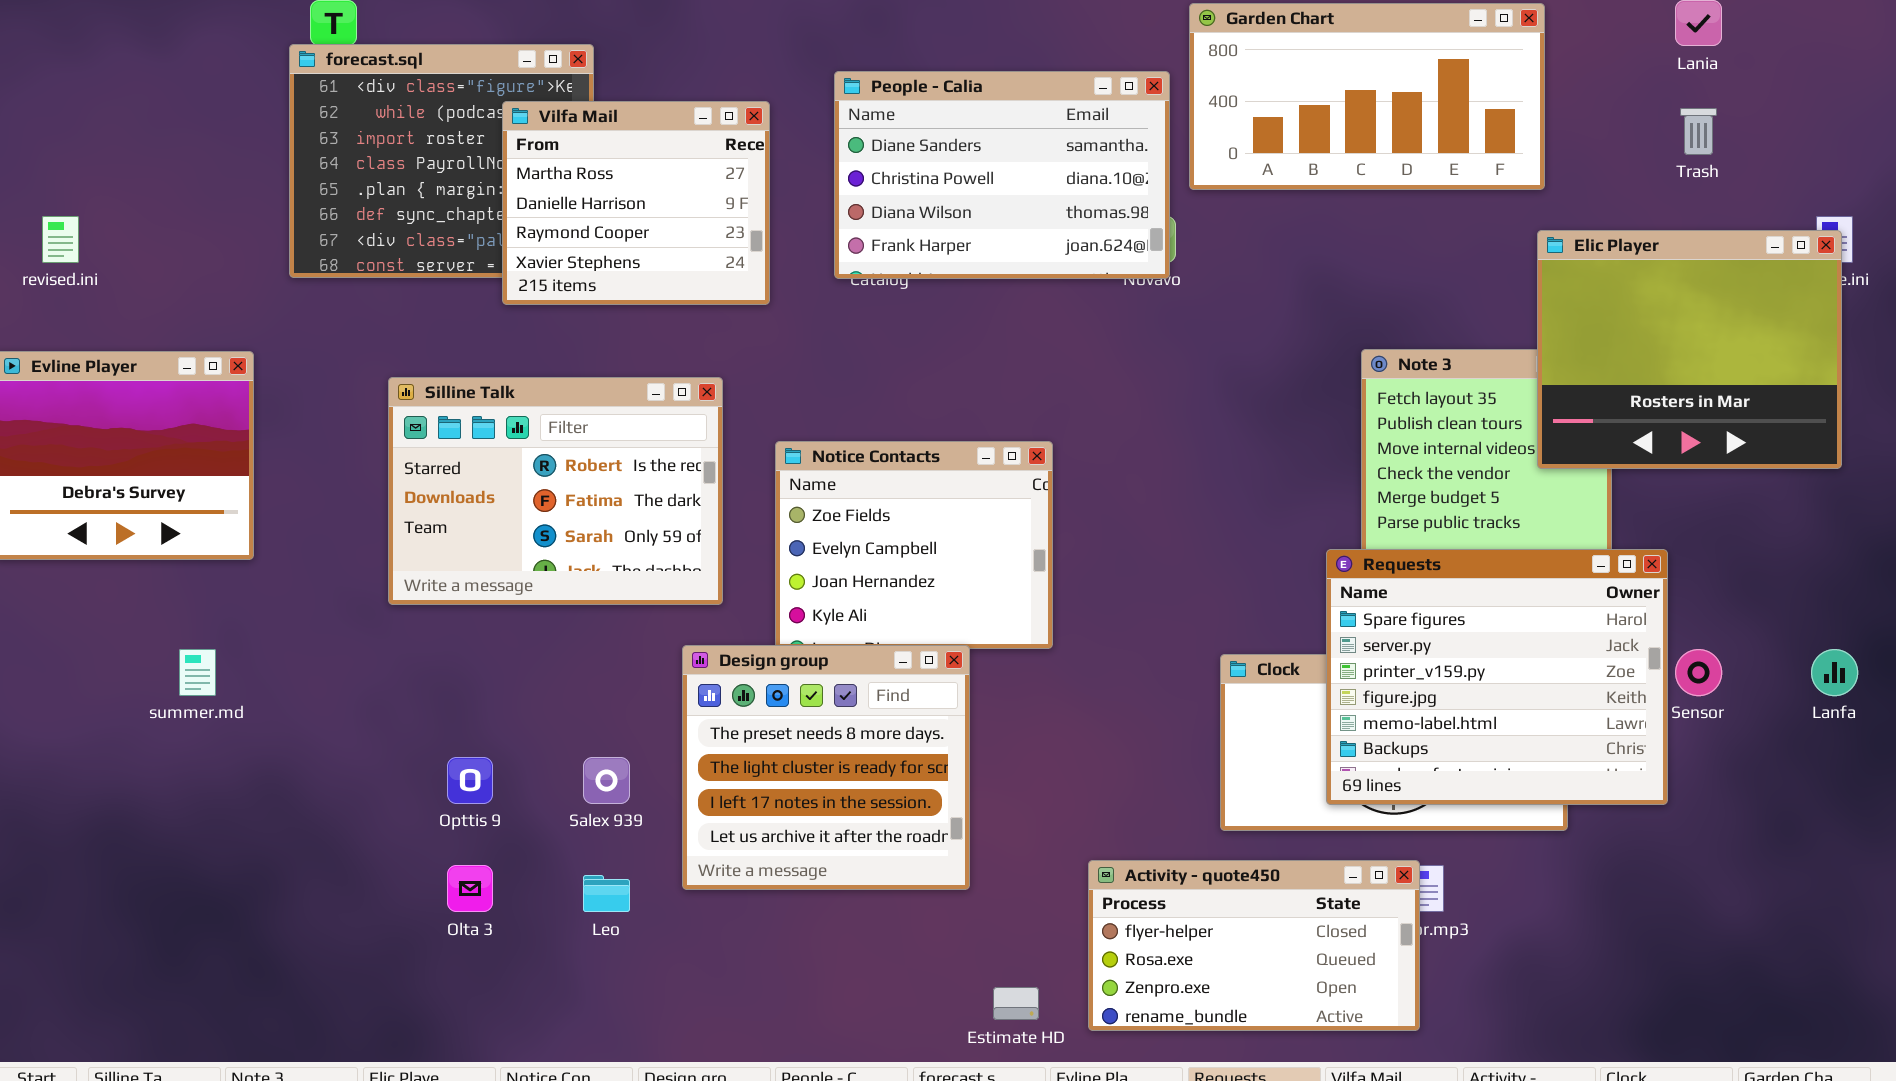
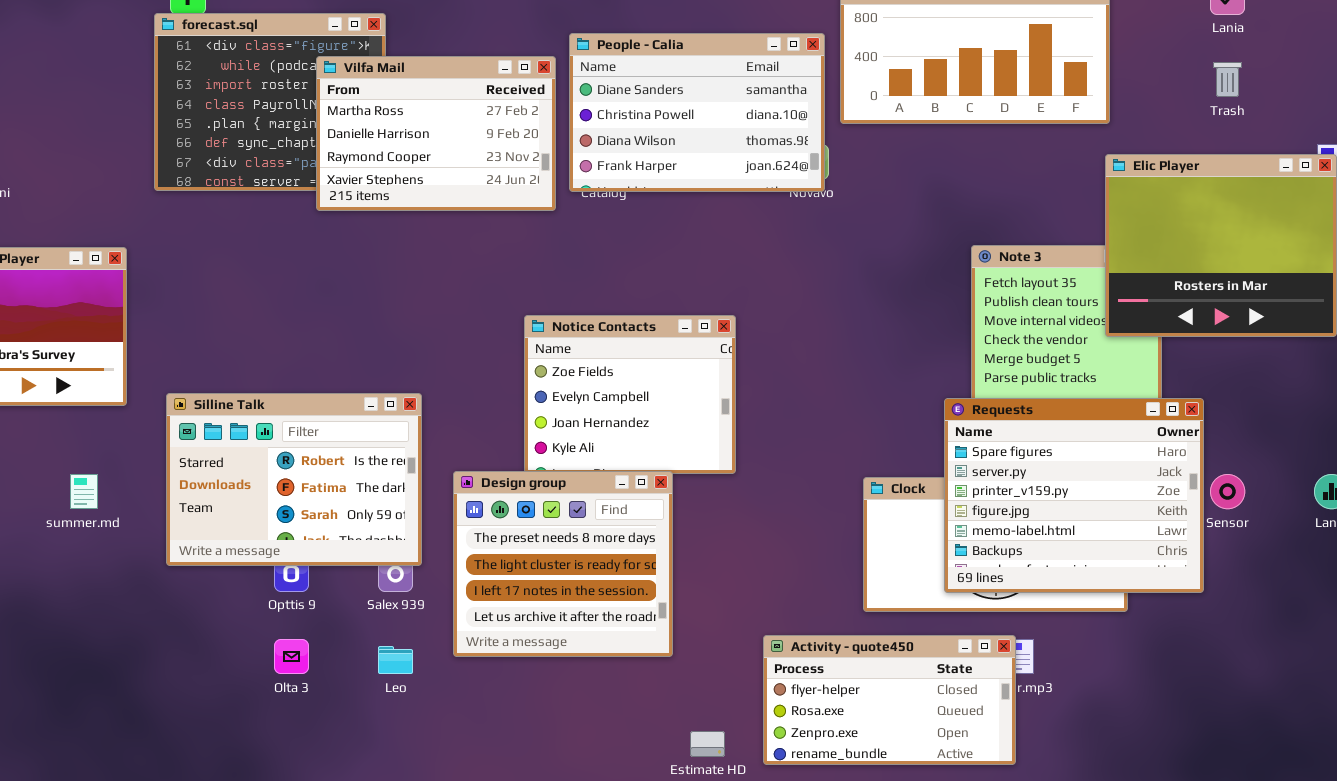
Vilfa Mail: [502,101,770,305] -> [316,56,556,211], resized
Silline Talk: [388,377,723,605] -> [166,393,422,566], moved

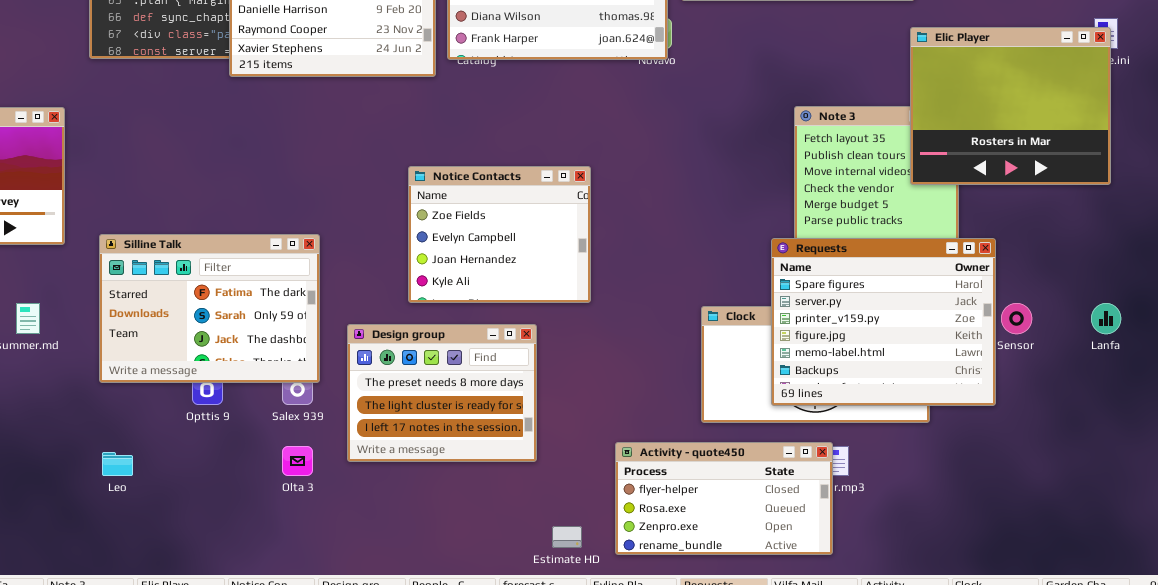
Silline Talk: [166,393,422,566] -> [99,234,320,383], scrolled down 1 row
Design group: [453,471,673,657] -> [347,324,537,462], resized
Olta 3: [274,639,309,674] -> [282,446,313,476], moved
Leo: [378,646,413,674] -> [102,452,133,476], moved

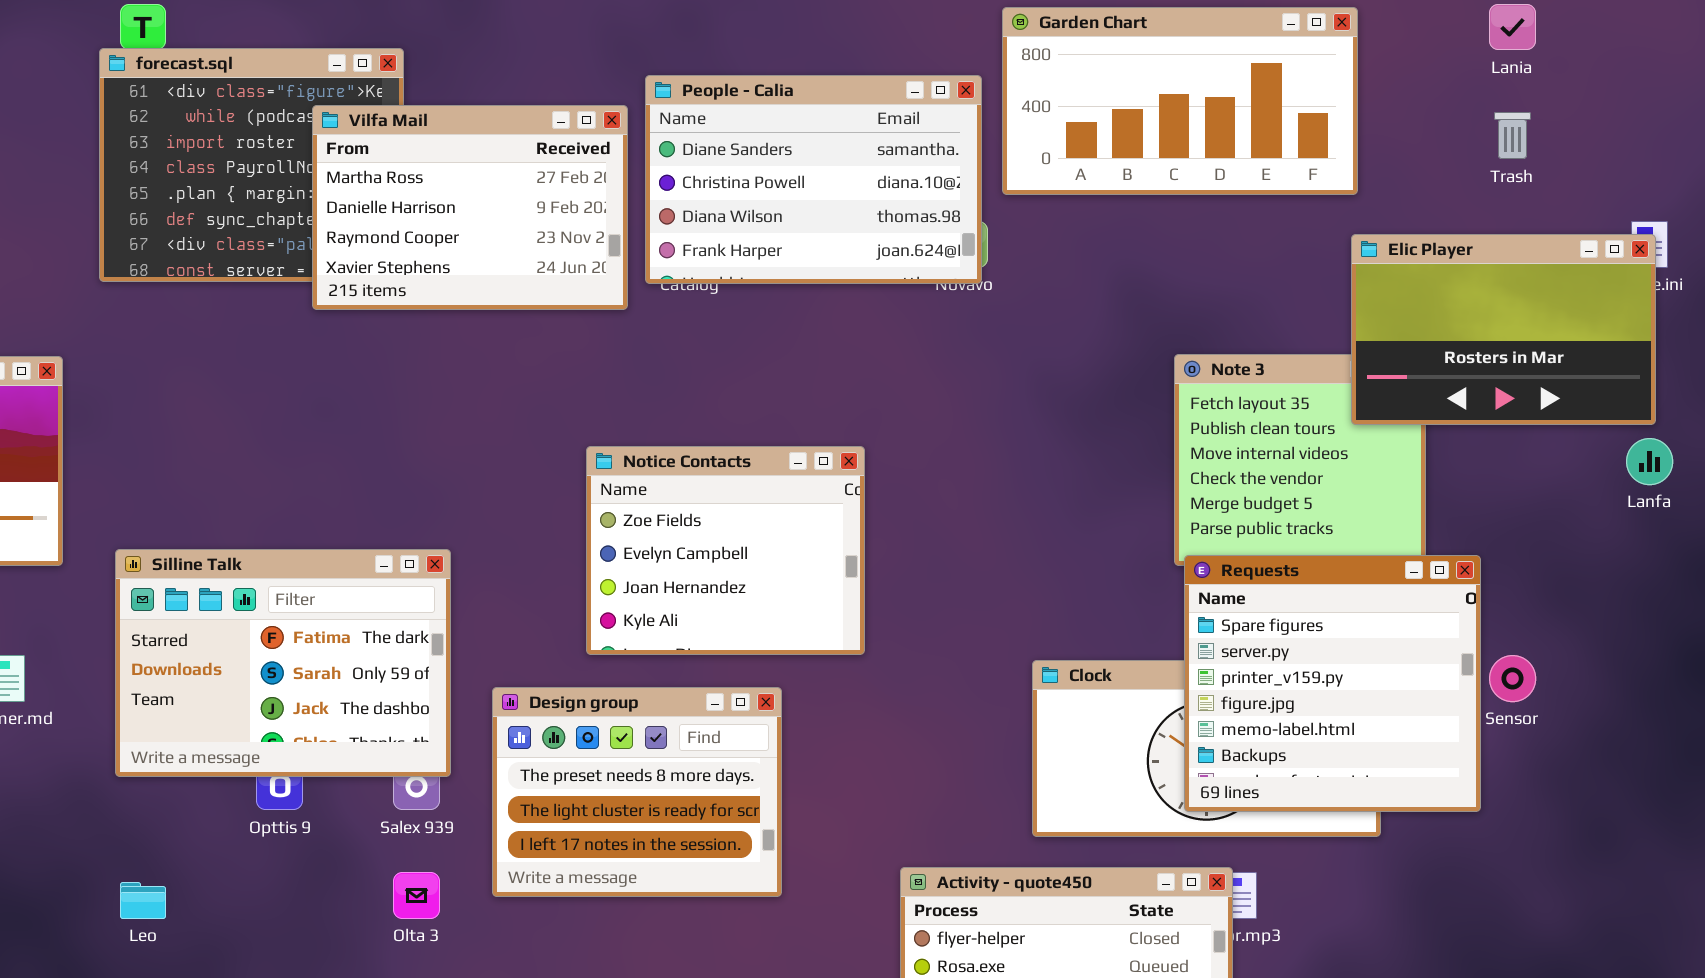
Elic Player: [910,27,1111,185] -> [1351,234,1656,425], resized
Requests: [771,238,996,406] -> [1184,555,1481,812], resized
Lanfa: [1091,303,1121,334] -> [1626,438,1673,485], moved

